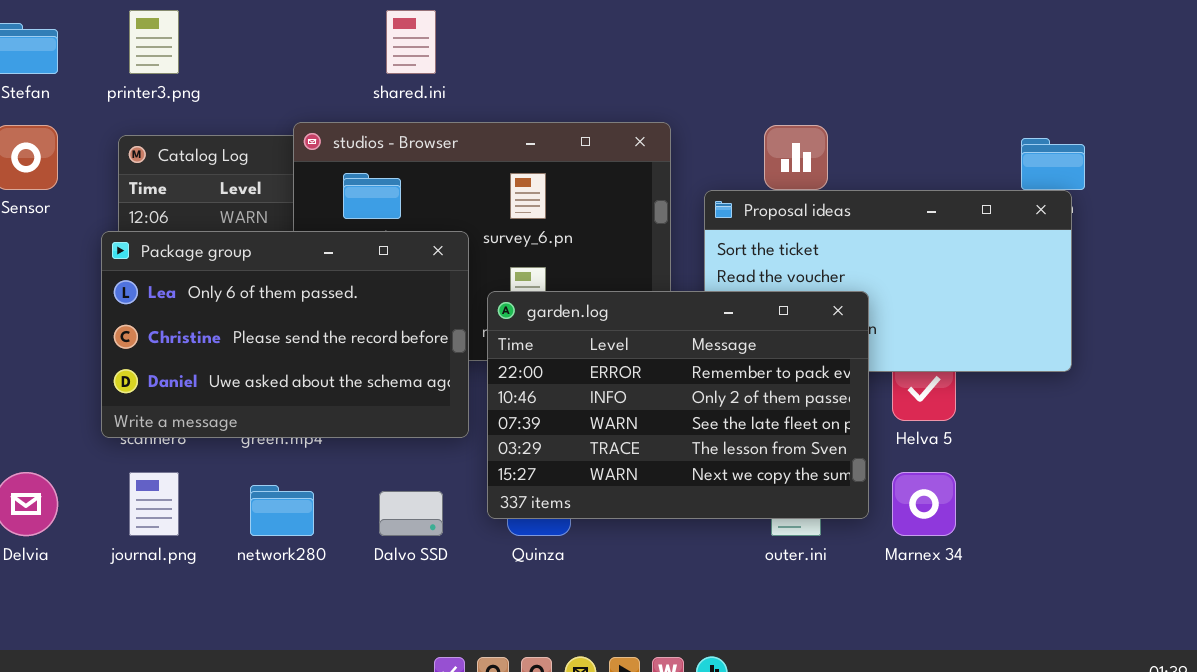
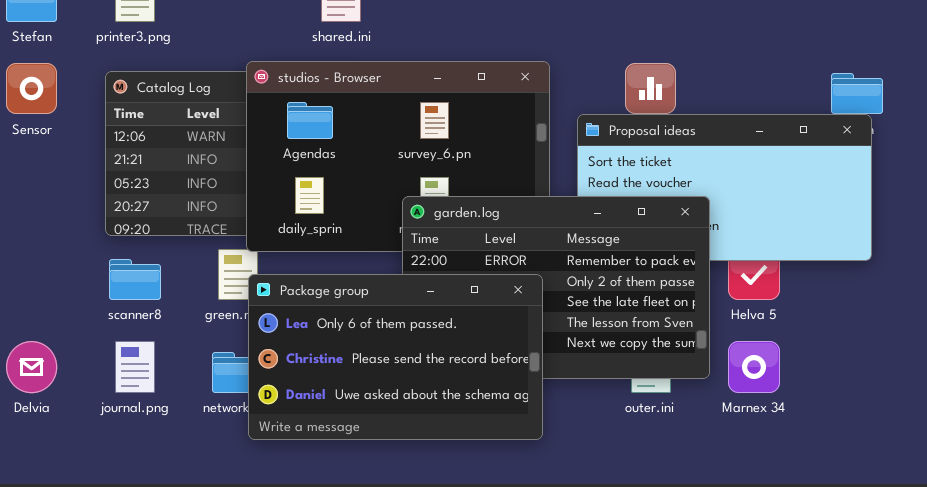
Package group: [101,231,469,438] -> [248,274,543,440], moved

